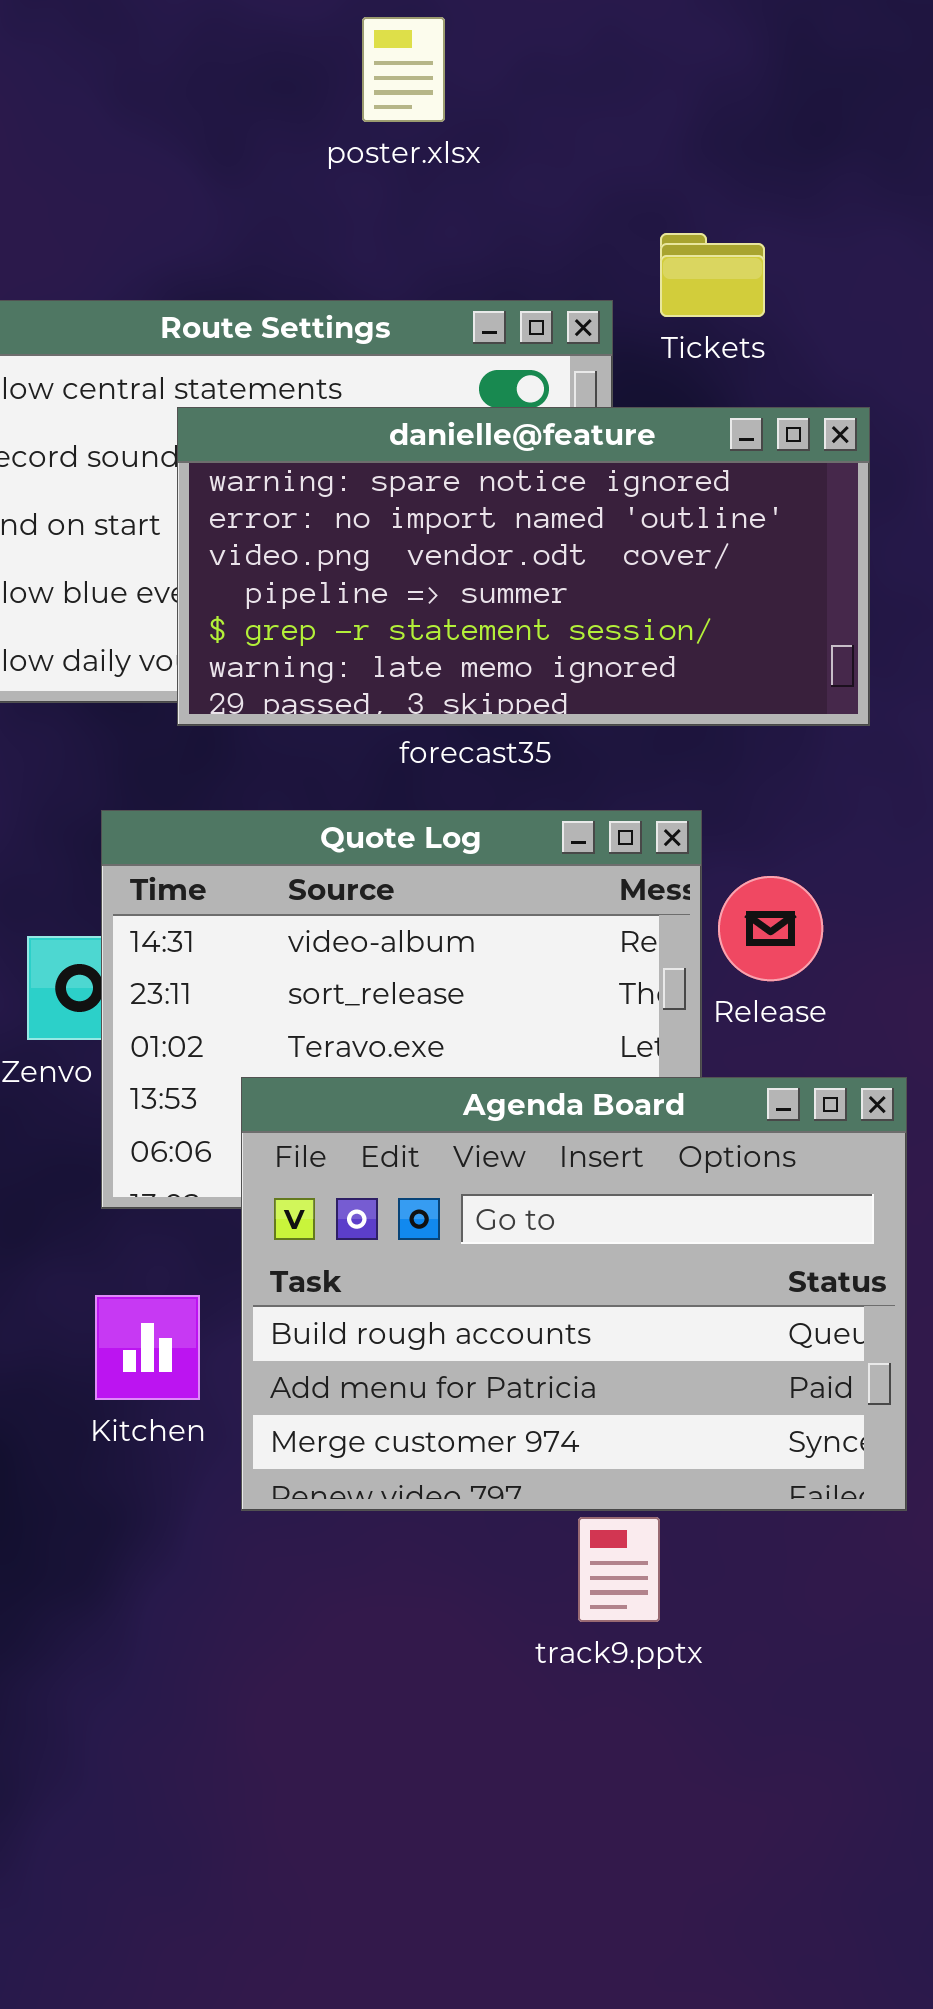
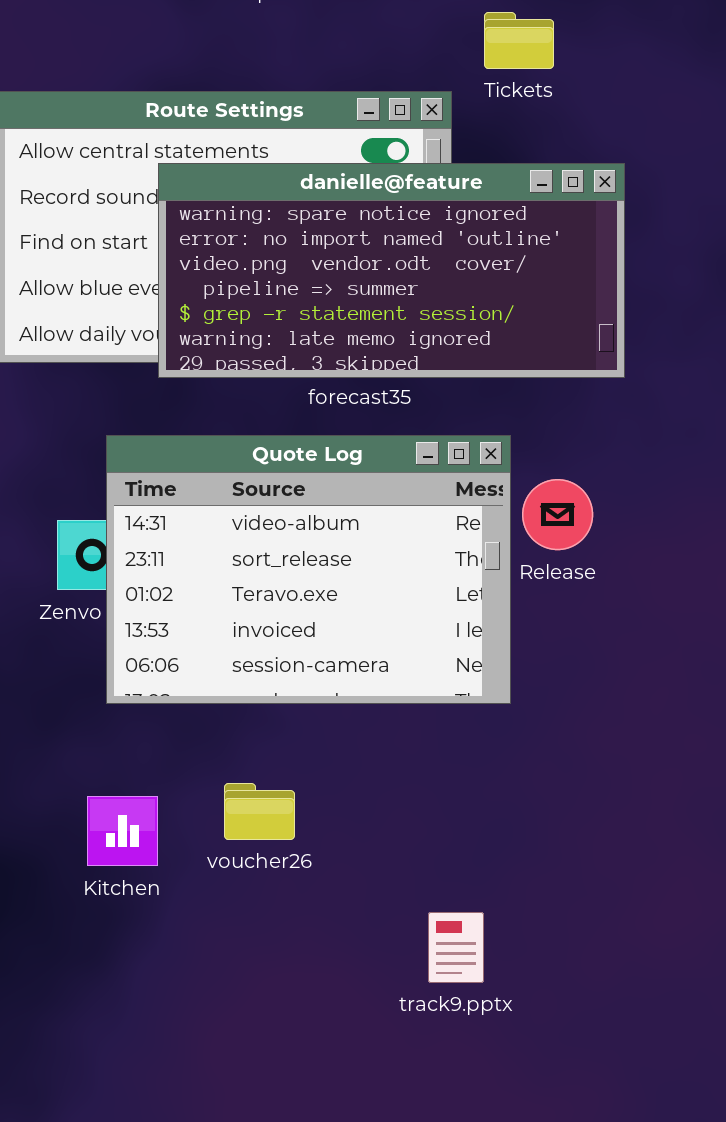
Tickets: [660,233,765,317] -> [484,12,554,69], moved
Agenda Board: [241,1077,907,1511] -> none, closed
Kitchen: [95,1295,200,1400] -> [87,796,158,866], moved

